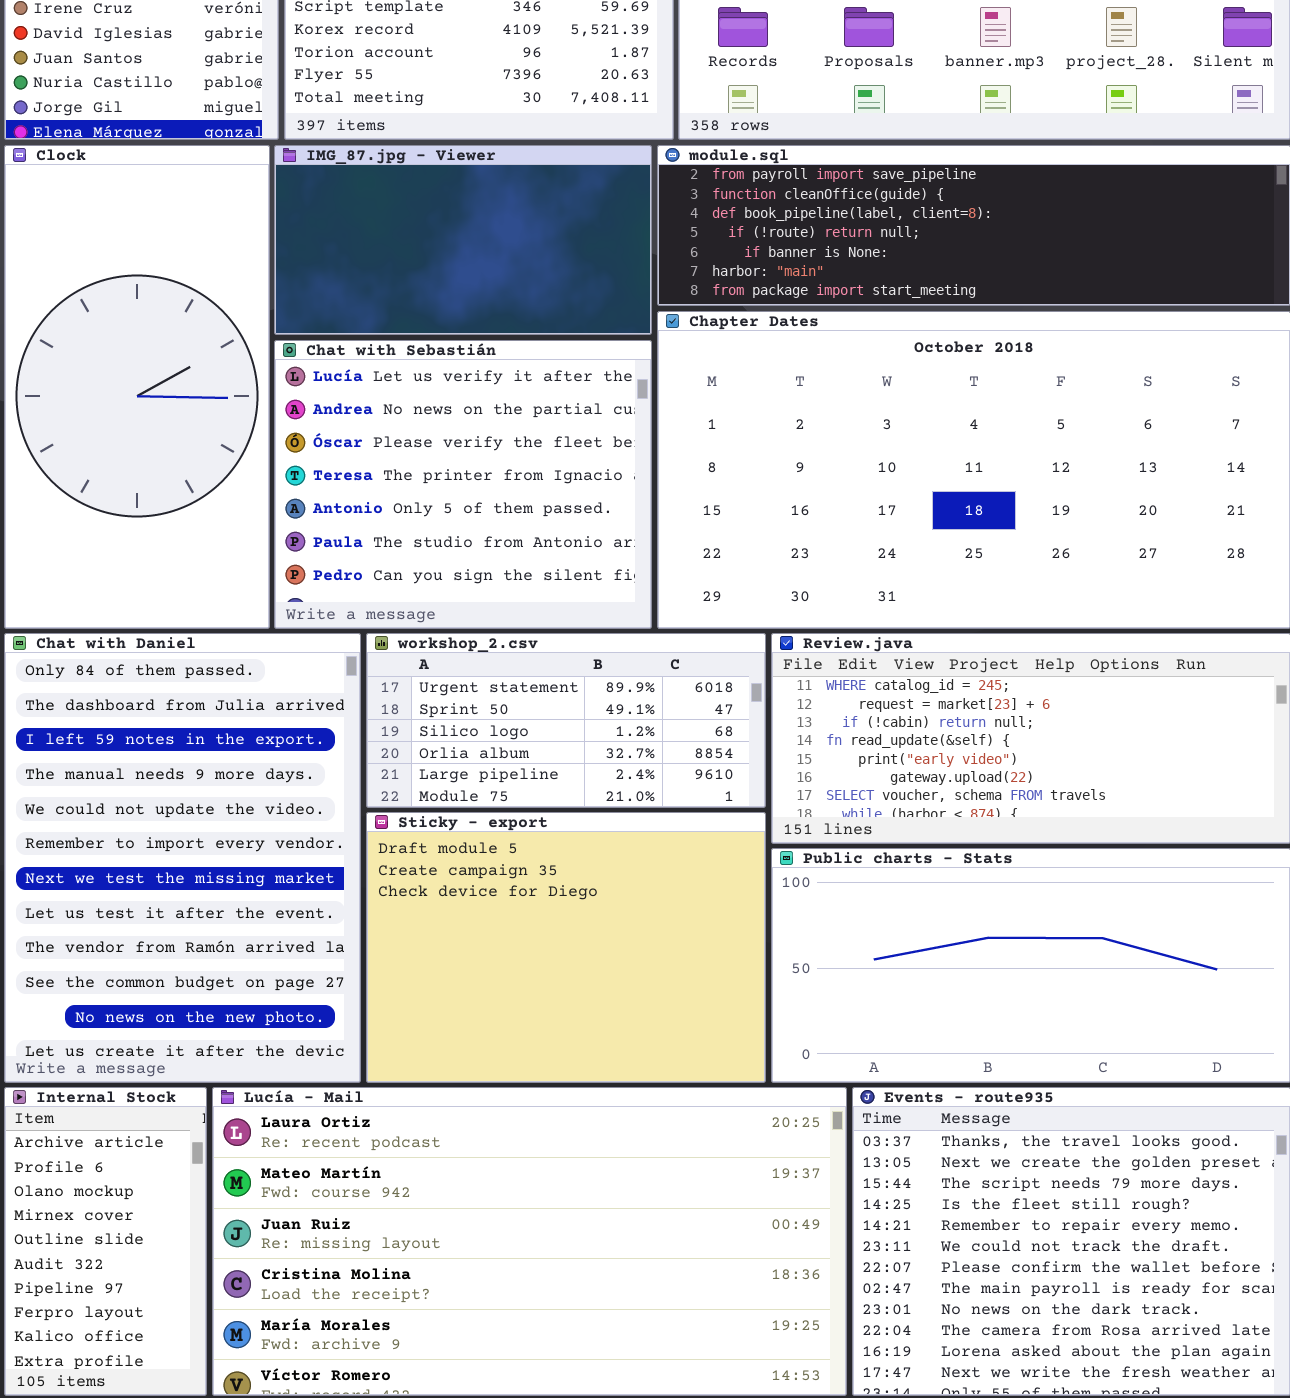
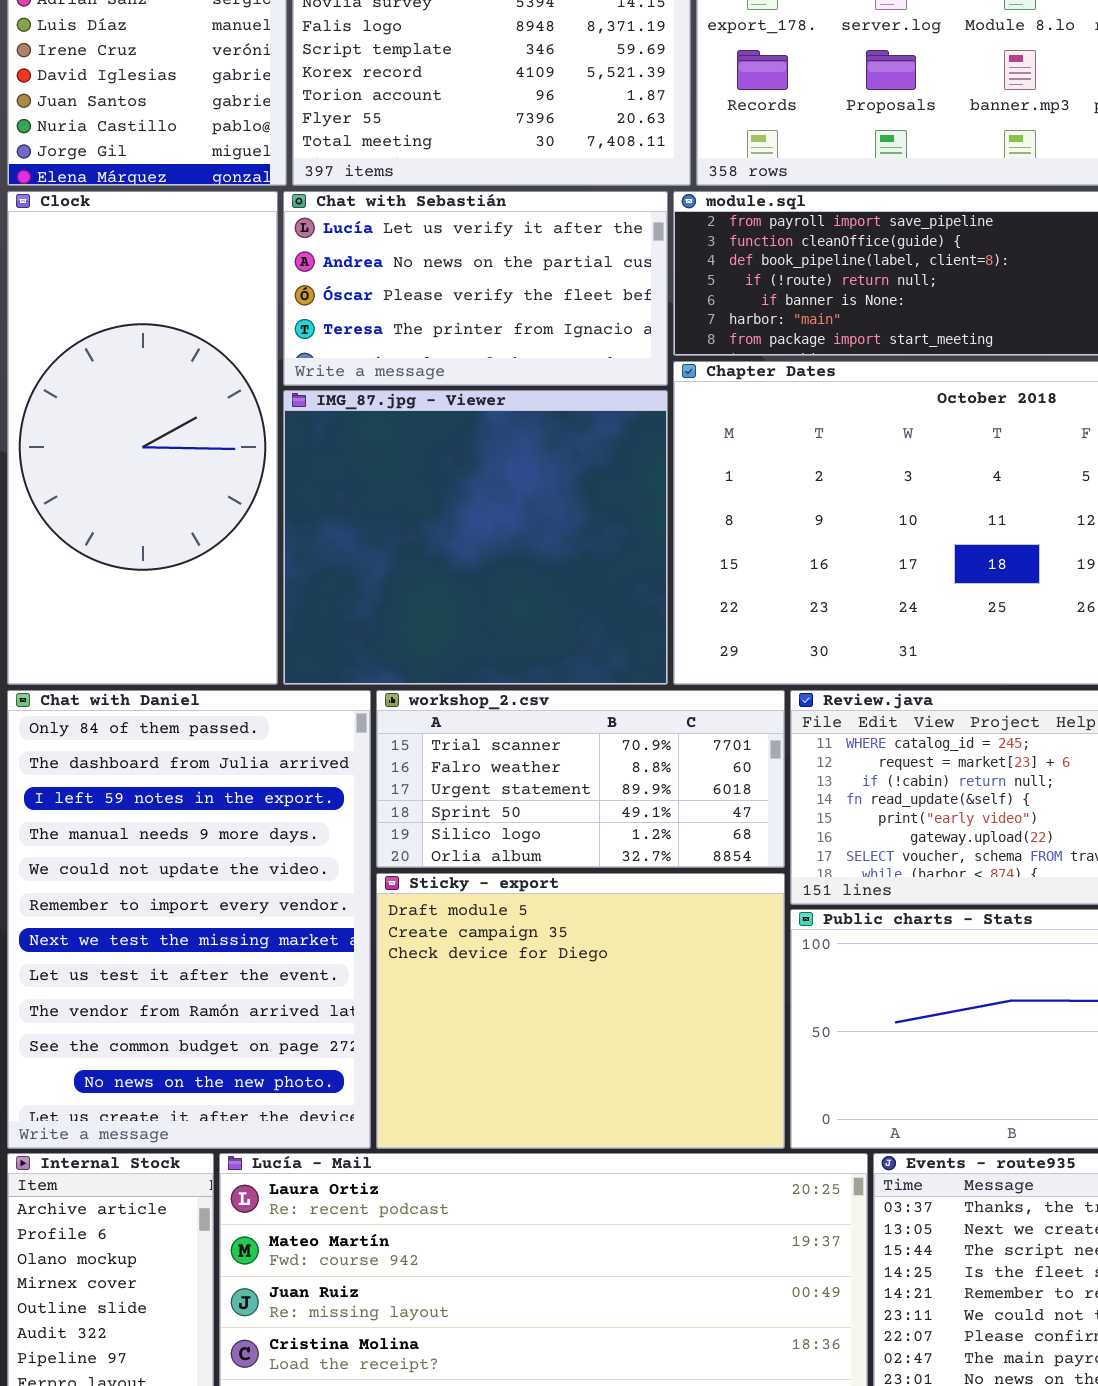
IMG_87.jpg - Viewer: [274,145,652,335] -> [283,390,668,685], moved, resized
Chat with Sebastián: [274,340,652,629] -> [283,191,668,386], moved, resized
workshop_2.csv: [366,633,766,808] -> [376,690,785,868], scrolled up 2 rows

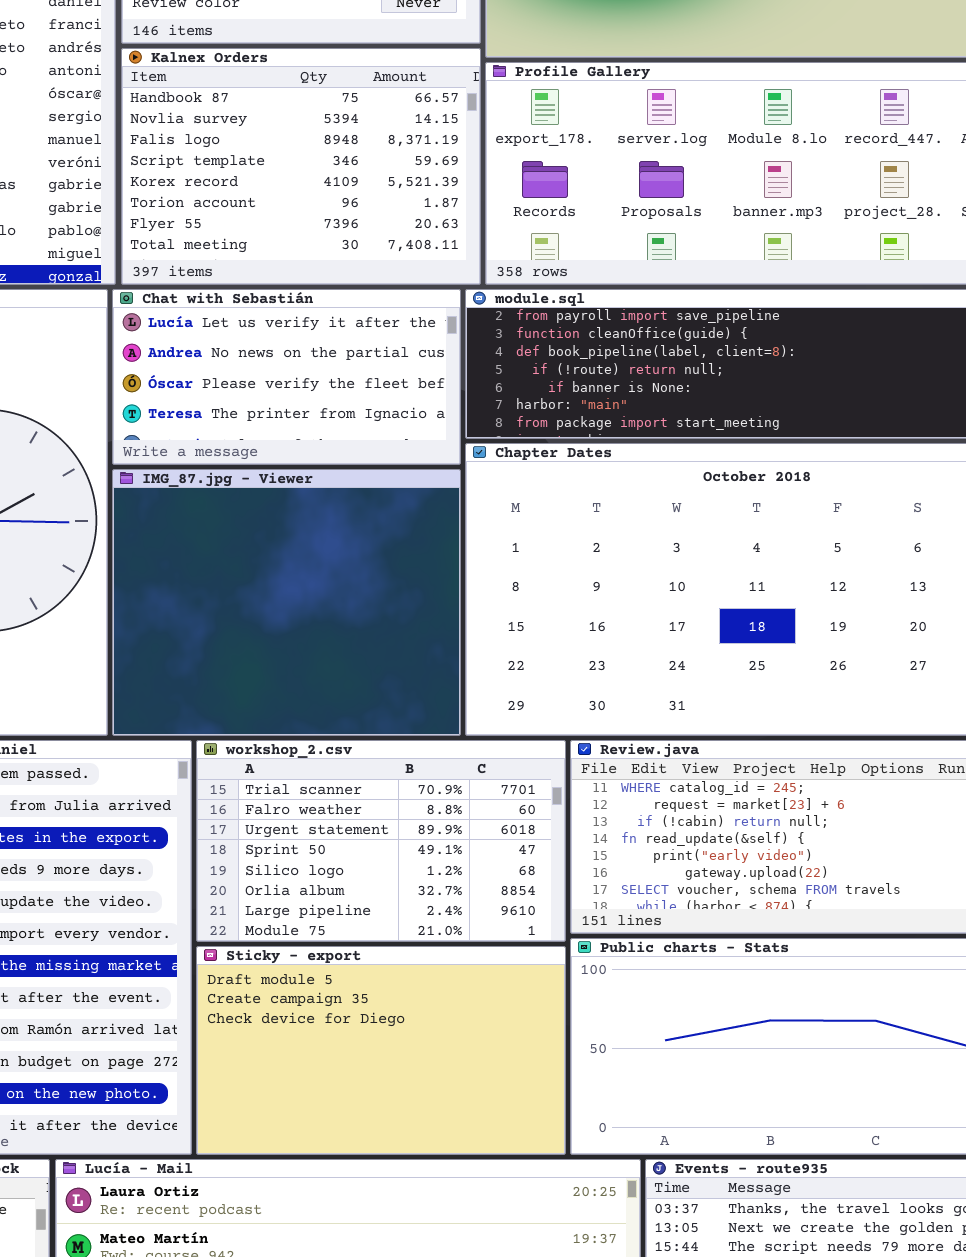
workshop_2.csv: [376,690,785,868] -> [196,740,566,942], resized
Sticky - export: [376,873,785,1149] -> [196,946,566,1155], resized

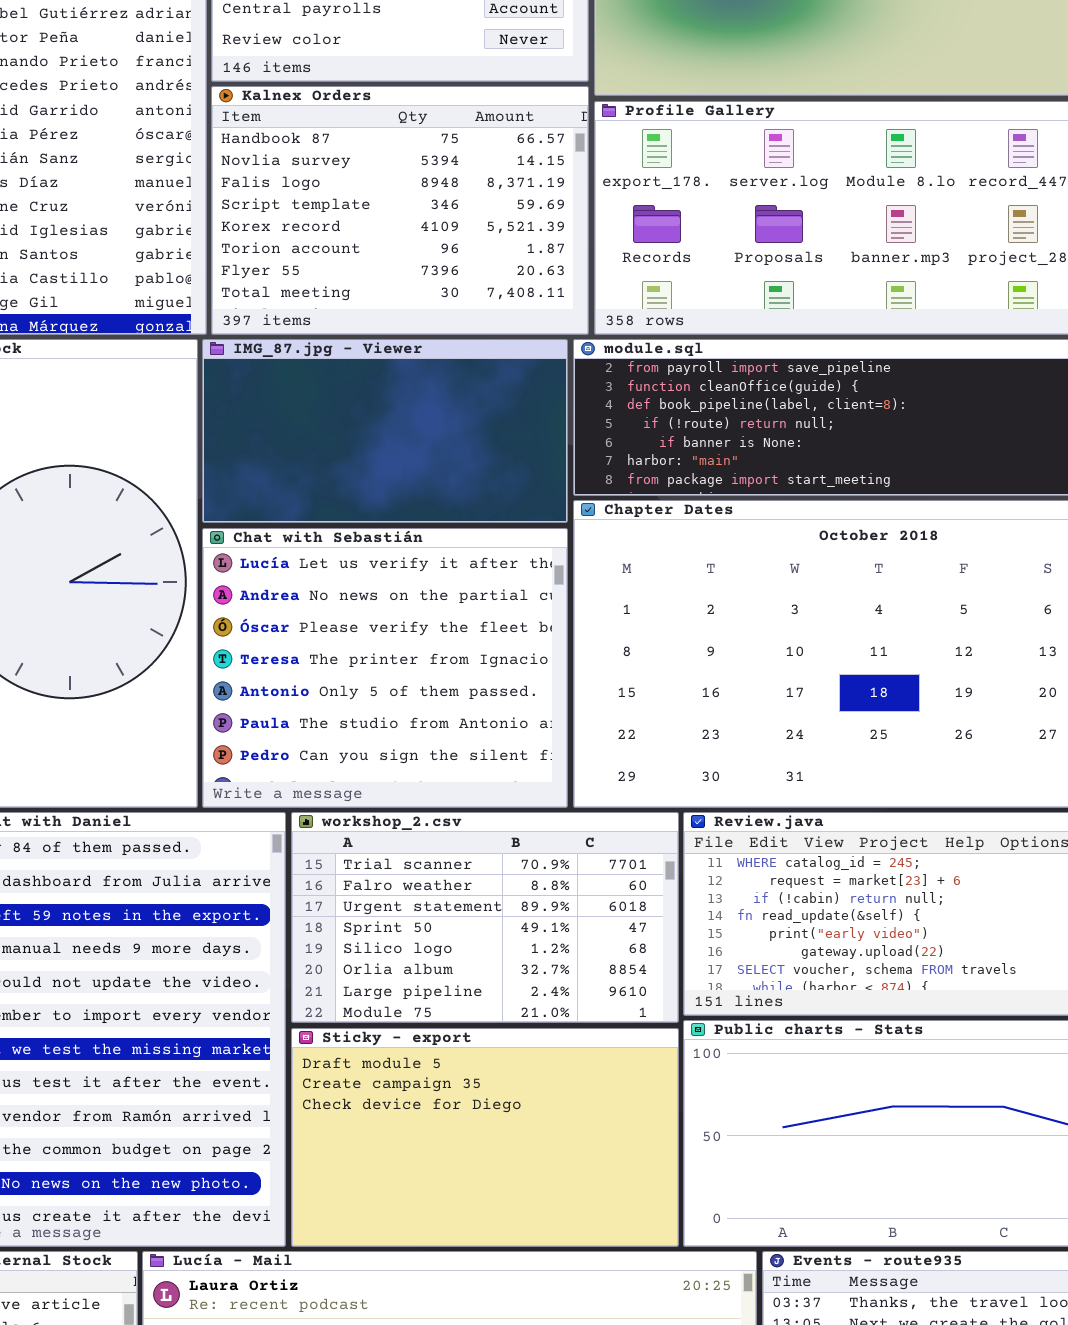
Chat with Sebastián: [112,289,461,465] -> [202,528,568,808], moved, resized
IMG_87.jpg - Viewer: [112,469,461,736] -> [202,339,568,523], moved, resized

